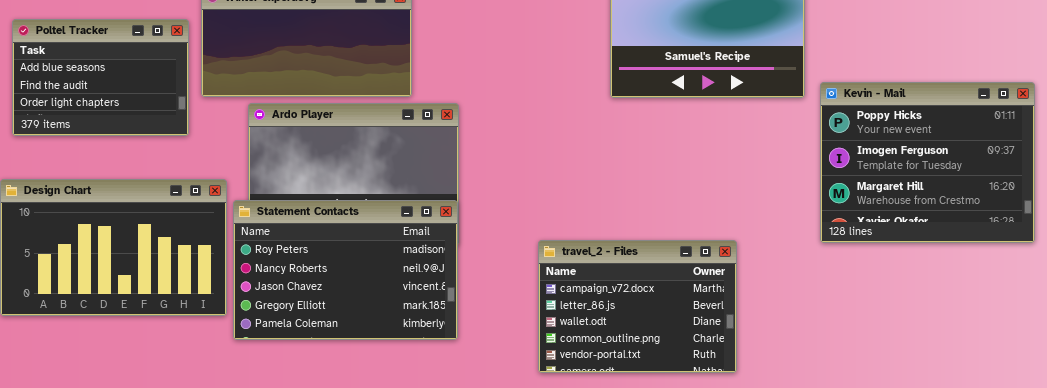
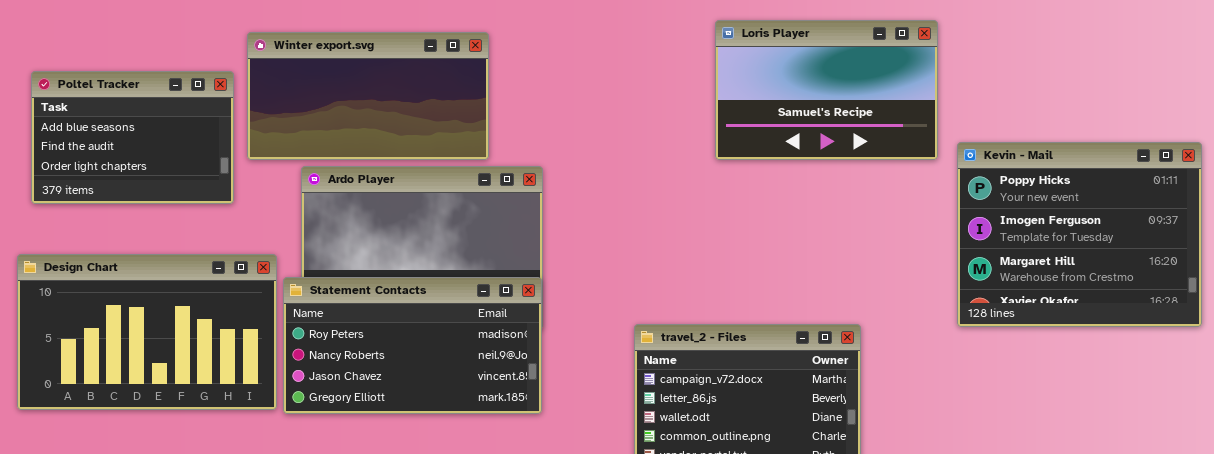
Statement Contacts: [233,200,458,340] -> [283,277,542,414], resized

